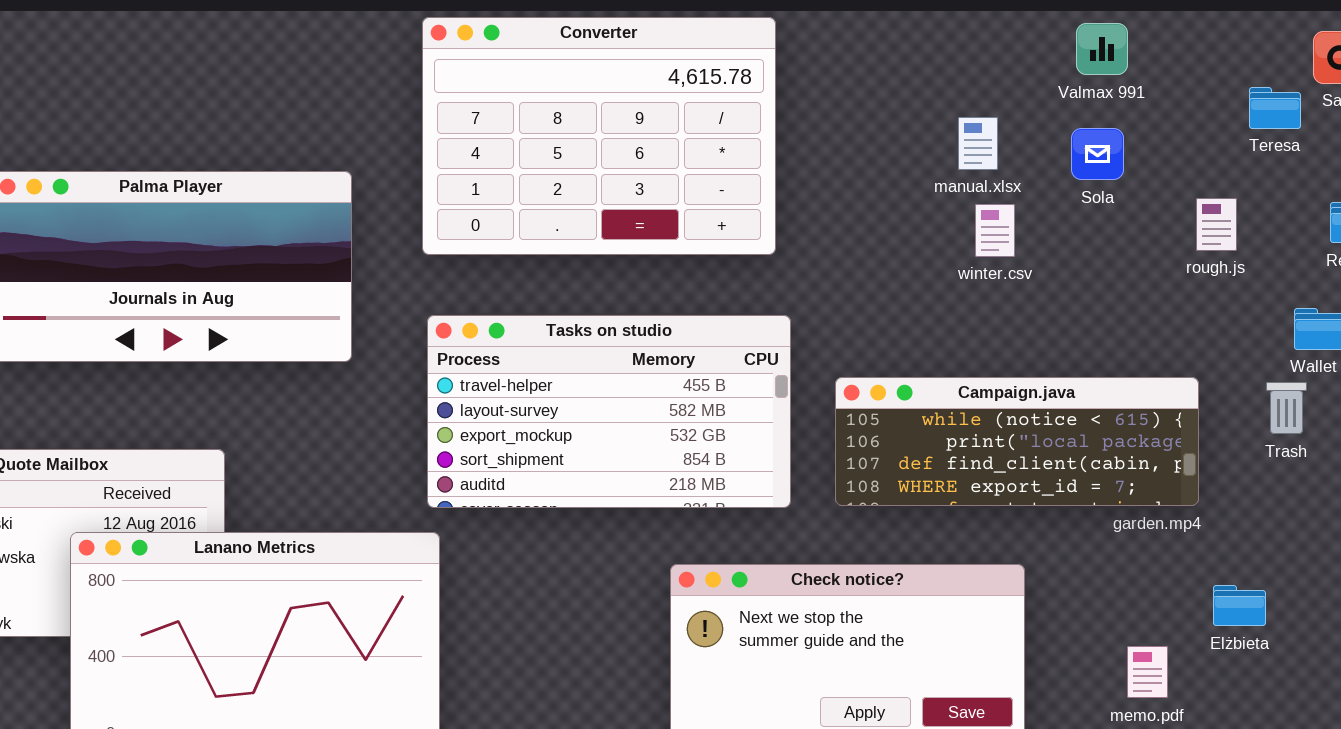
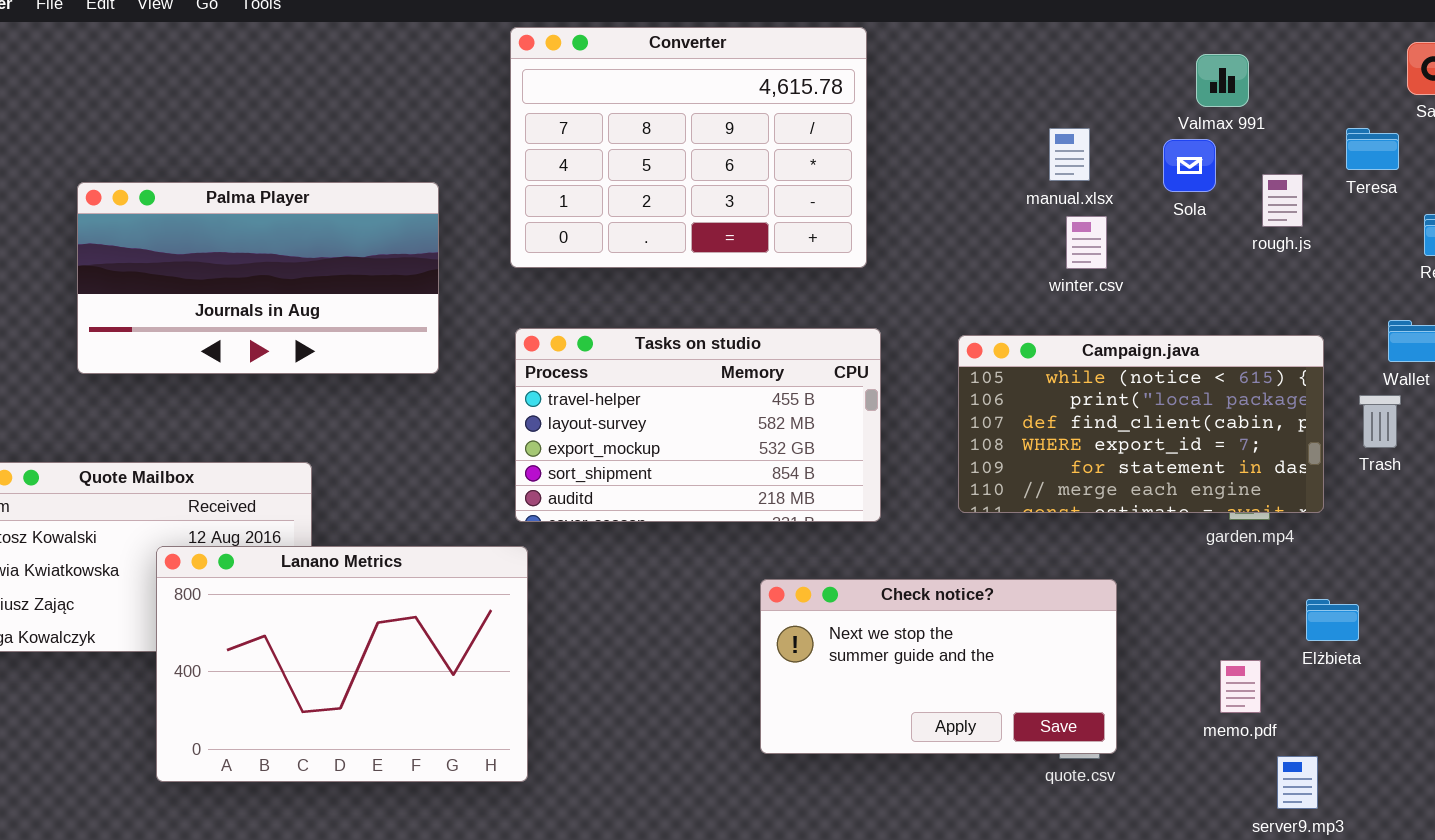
Valmax 991: [1076,23,1128,75] -> [1196,54,1249,107], moved
Teresa: [1249,87,1301,129] -> [1346,128,1399,170], moved
rough.js: [1196,198,1237,251] -> [1262,174,1303,227], moved
Campaign.java: [835,377,1199,506] -> [958,335,1324,513], moved, resized

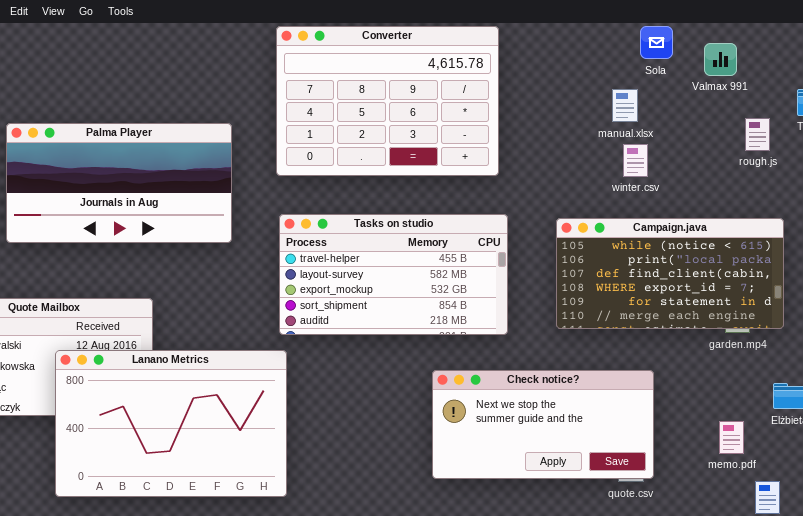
Sola: [1163,139,1216,192] -> [640,26,673,59], moved

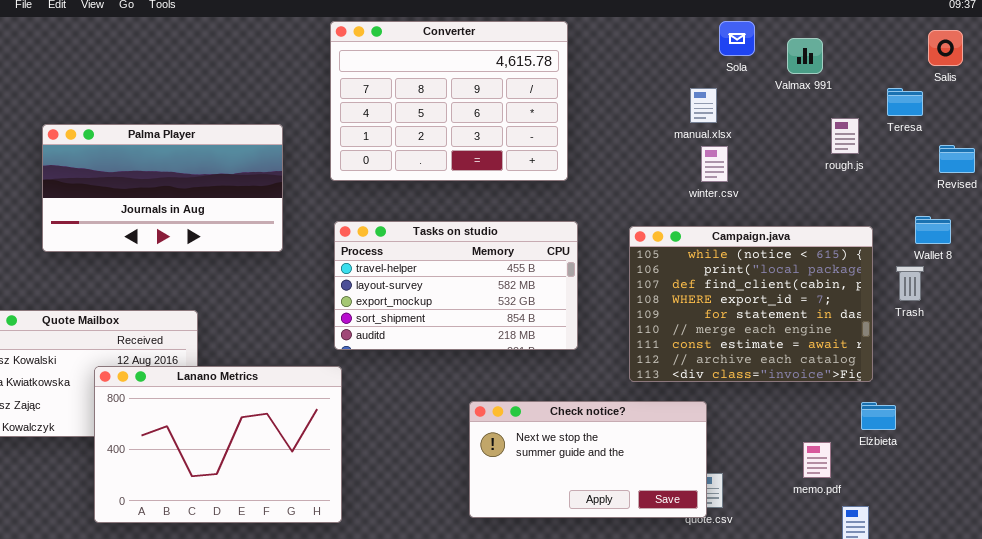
Campaign.java: [556,218,784,329] -> [629,226,873,382], resized
Check notice?: [432,370,654,479] -> [469,401,707,518], moved

